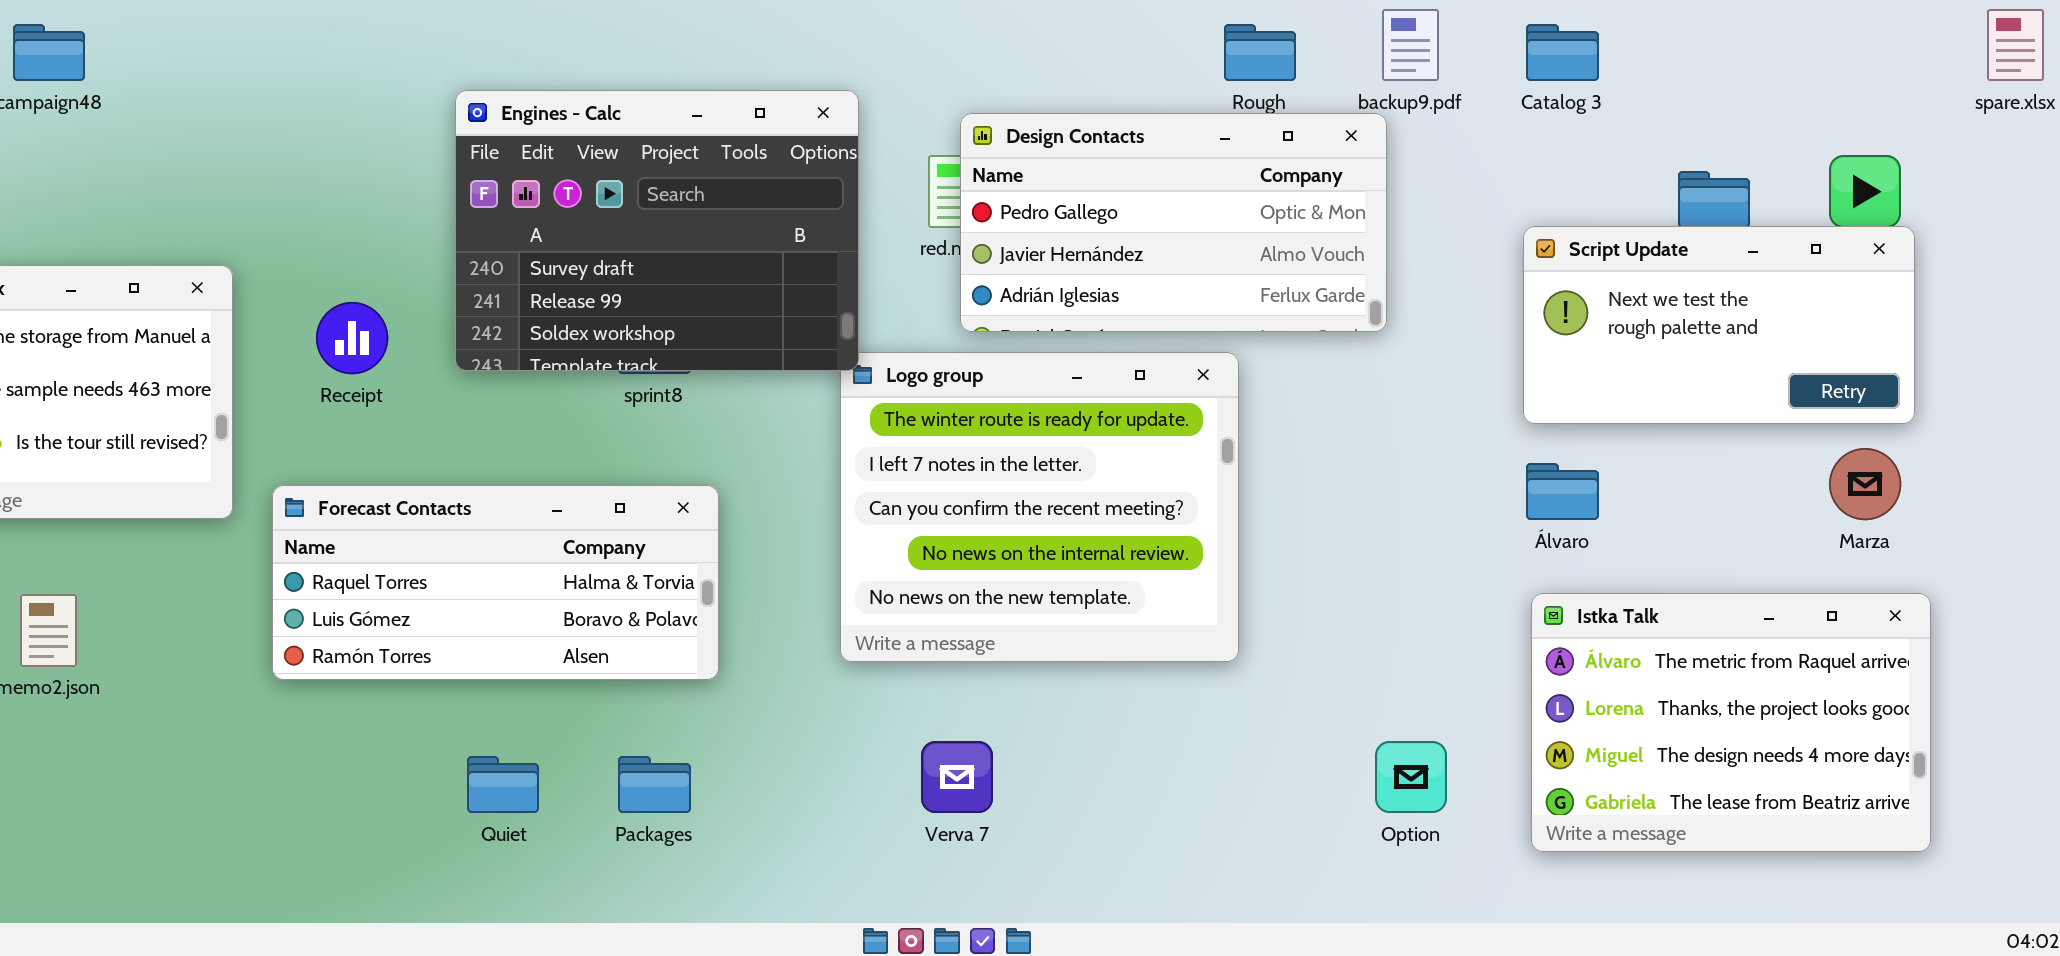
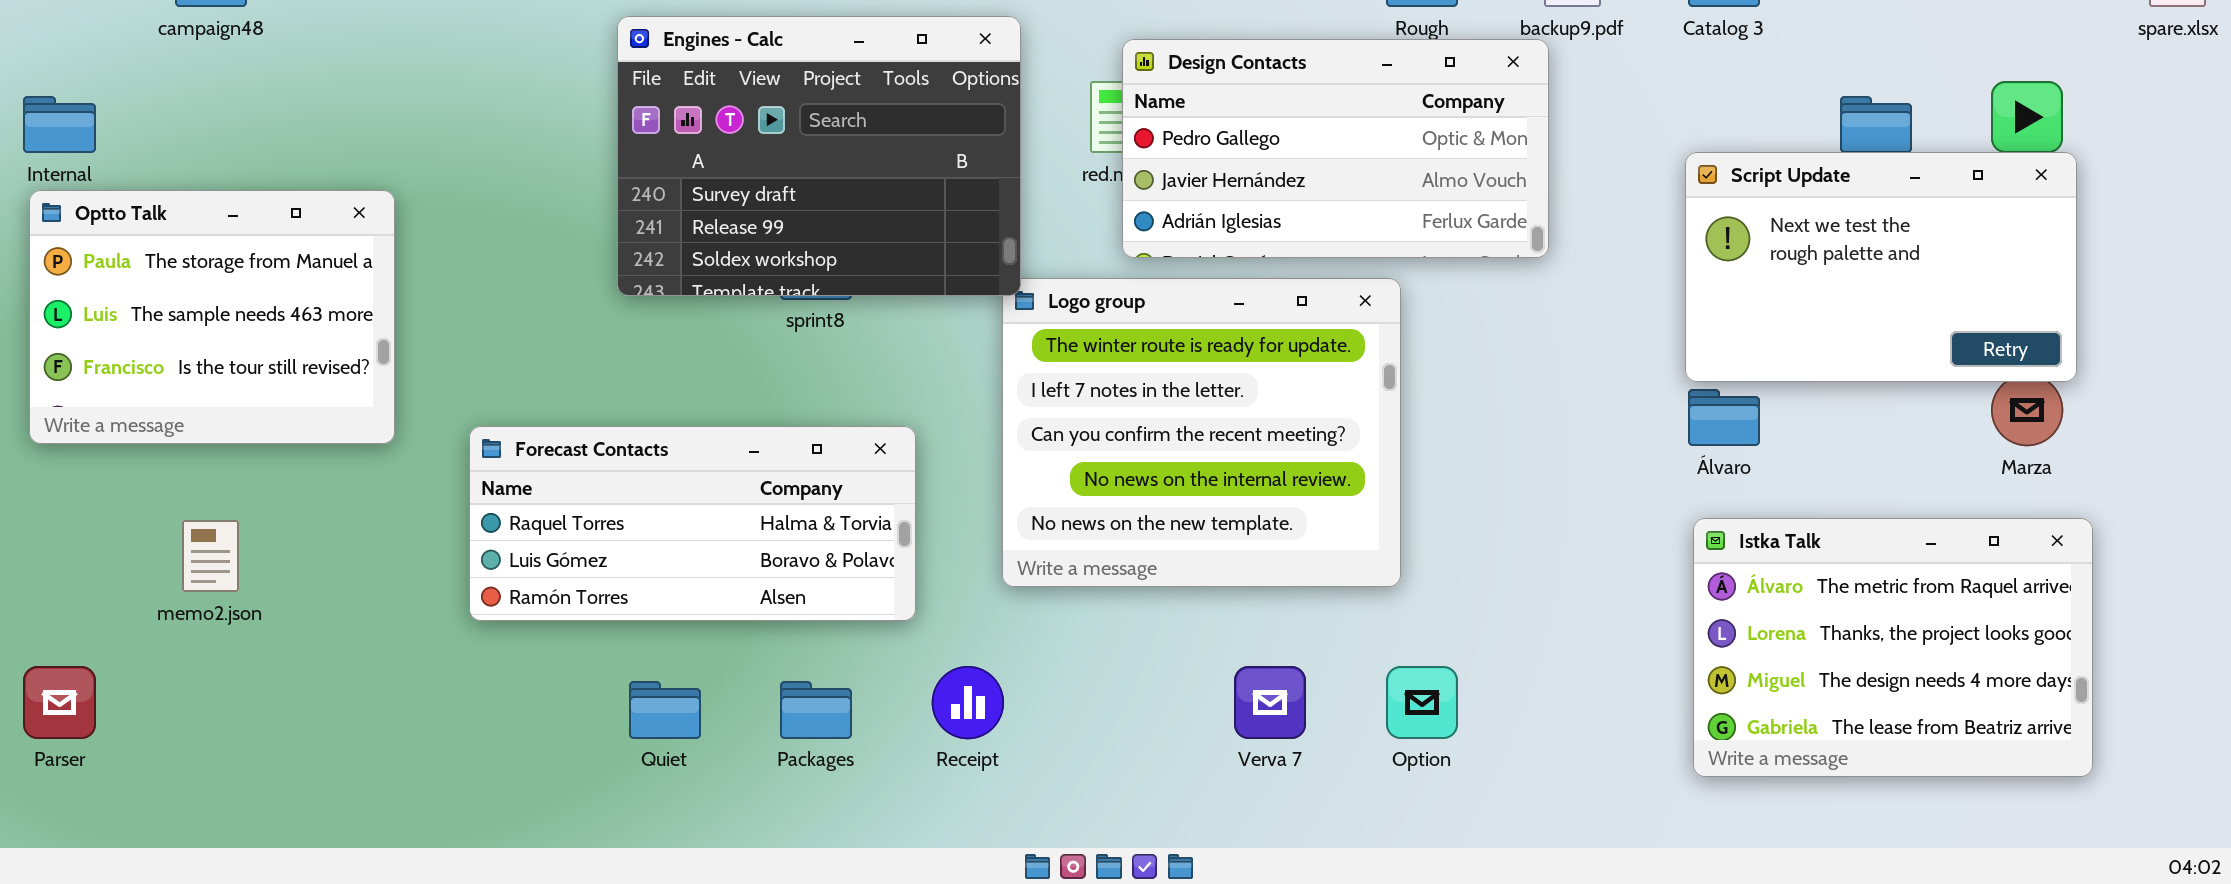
Script Update: [1523,226,1915,424] -> [1685,152,2077,382], resized
Receipt: [316,302,388,374] -> [932,666,1004,739], moved
Forecast Contacts: [272,485,719,680] -> [469,426,916,621], moved
Verva 7: [921,741,993,813] -> [1234,666,1306,739], moved
Option: [1375,741,1447,813] -> [1386,666,1458,739], moved

